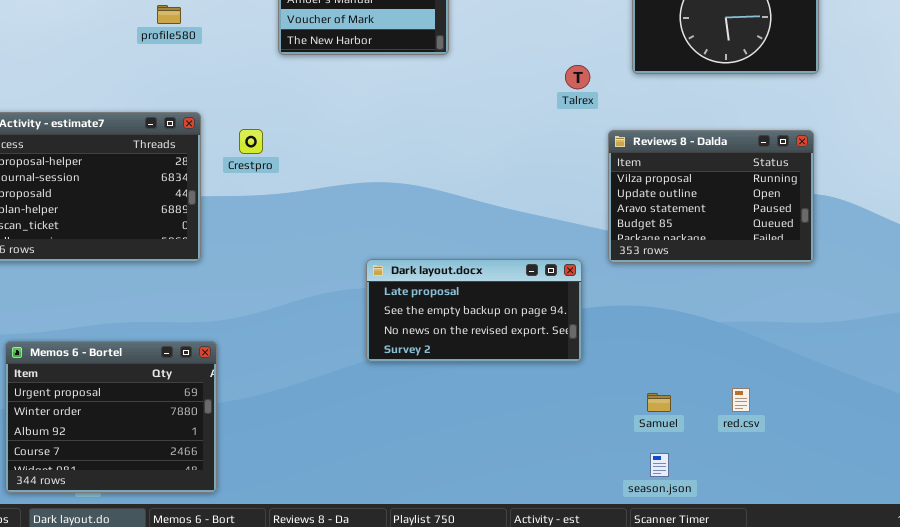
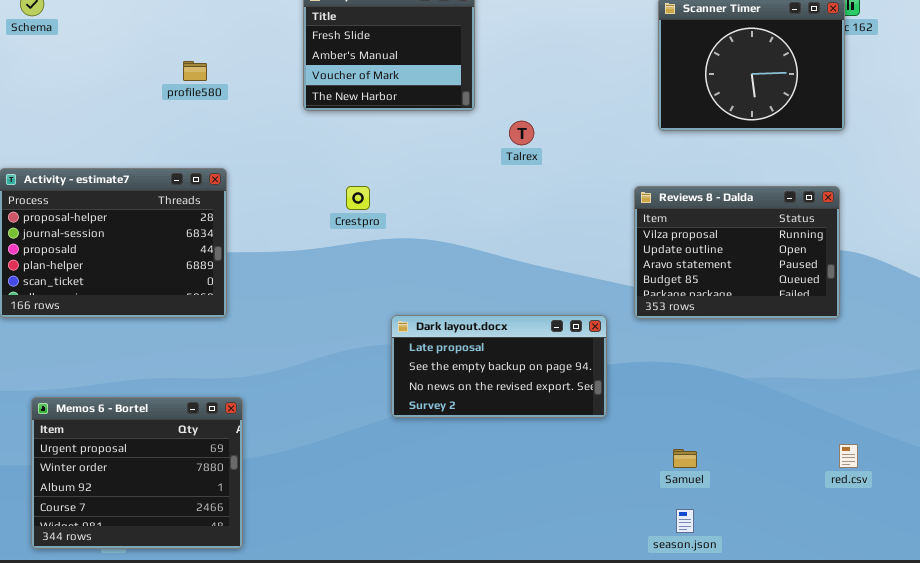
Talrex: [565,65,590,89] -> [509,121,534,145], moved
Crestpro: [239,129,263,154] -> [346,186,370,210], moved
red.csv: [732,388,750,412] -> [839,444,858,468], moved

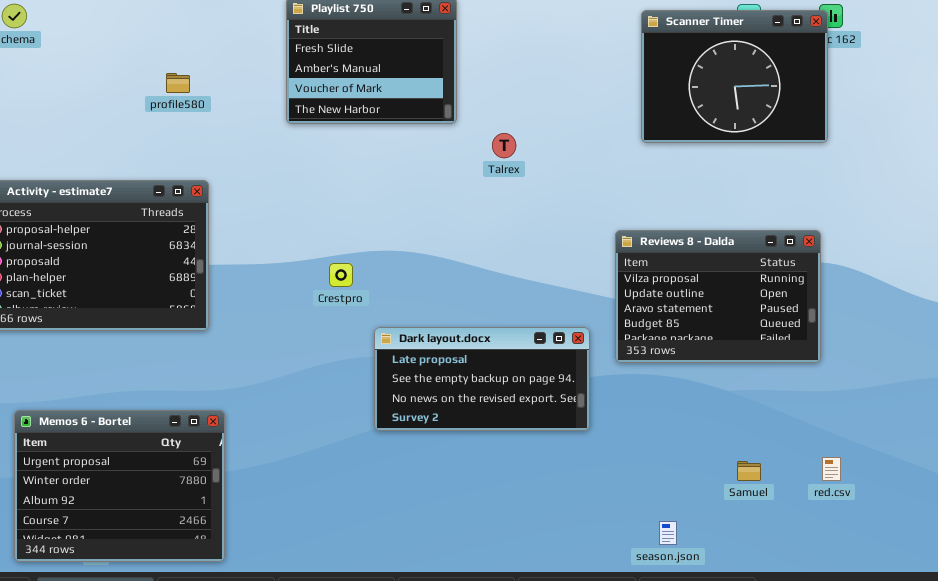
Crestpro: [346,186,370,210] -> [329,263,353,287], moved
Reviews 8 - Dalda: [634,186,840,319] -> [615,230,821,363], moved
Samuel: [673,449,697,468] -> [737,461,761,481], moved

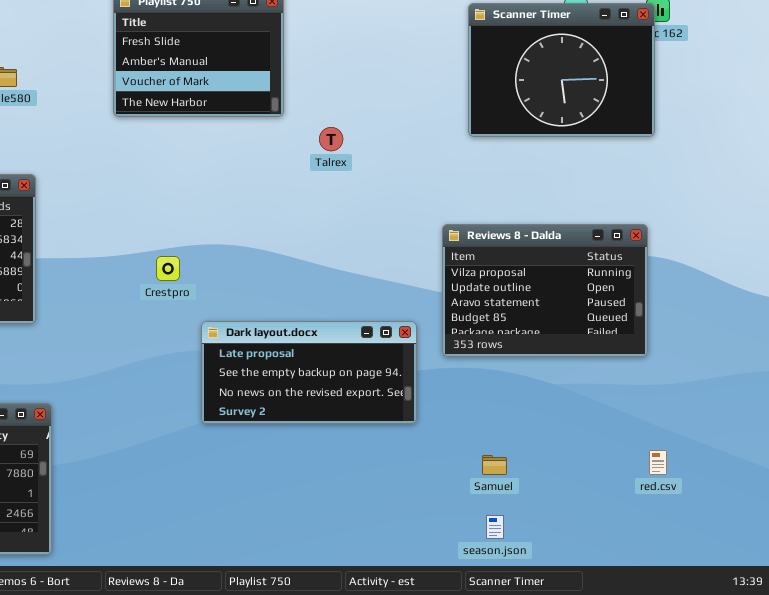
Samuel: [737,461,761,481] -> [482,455,507,475], moved

